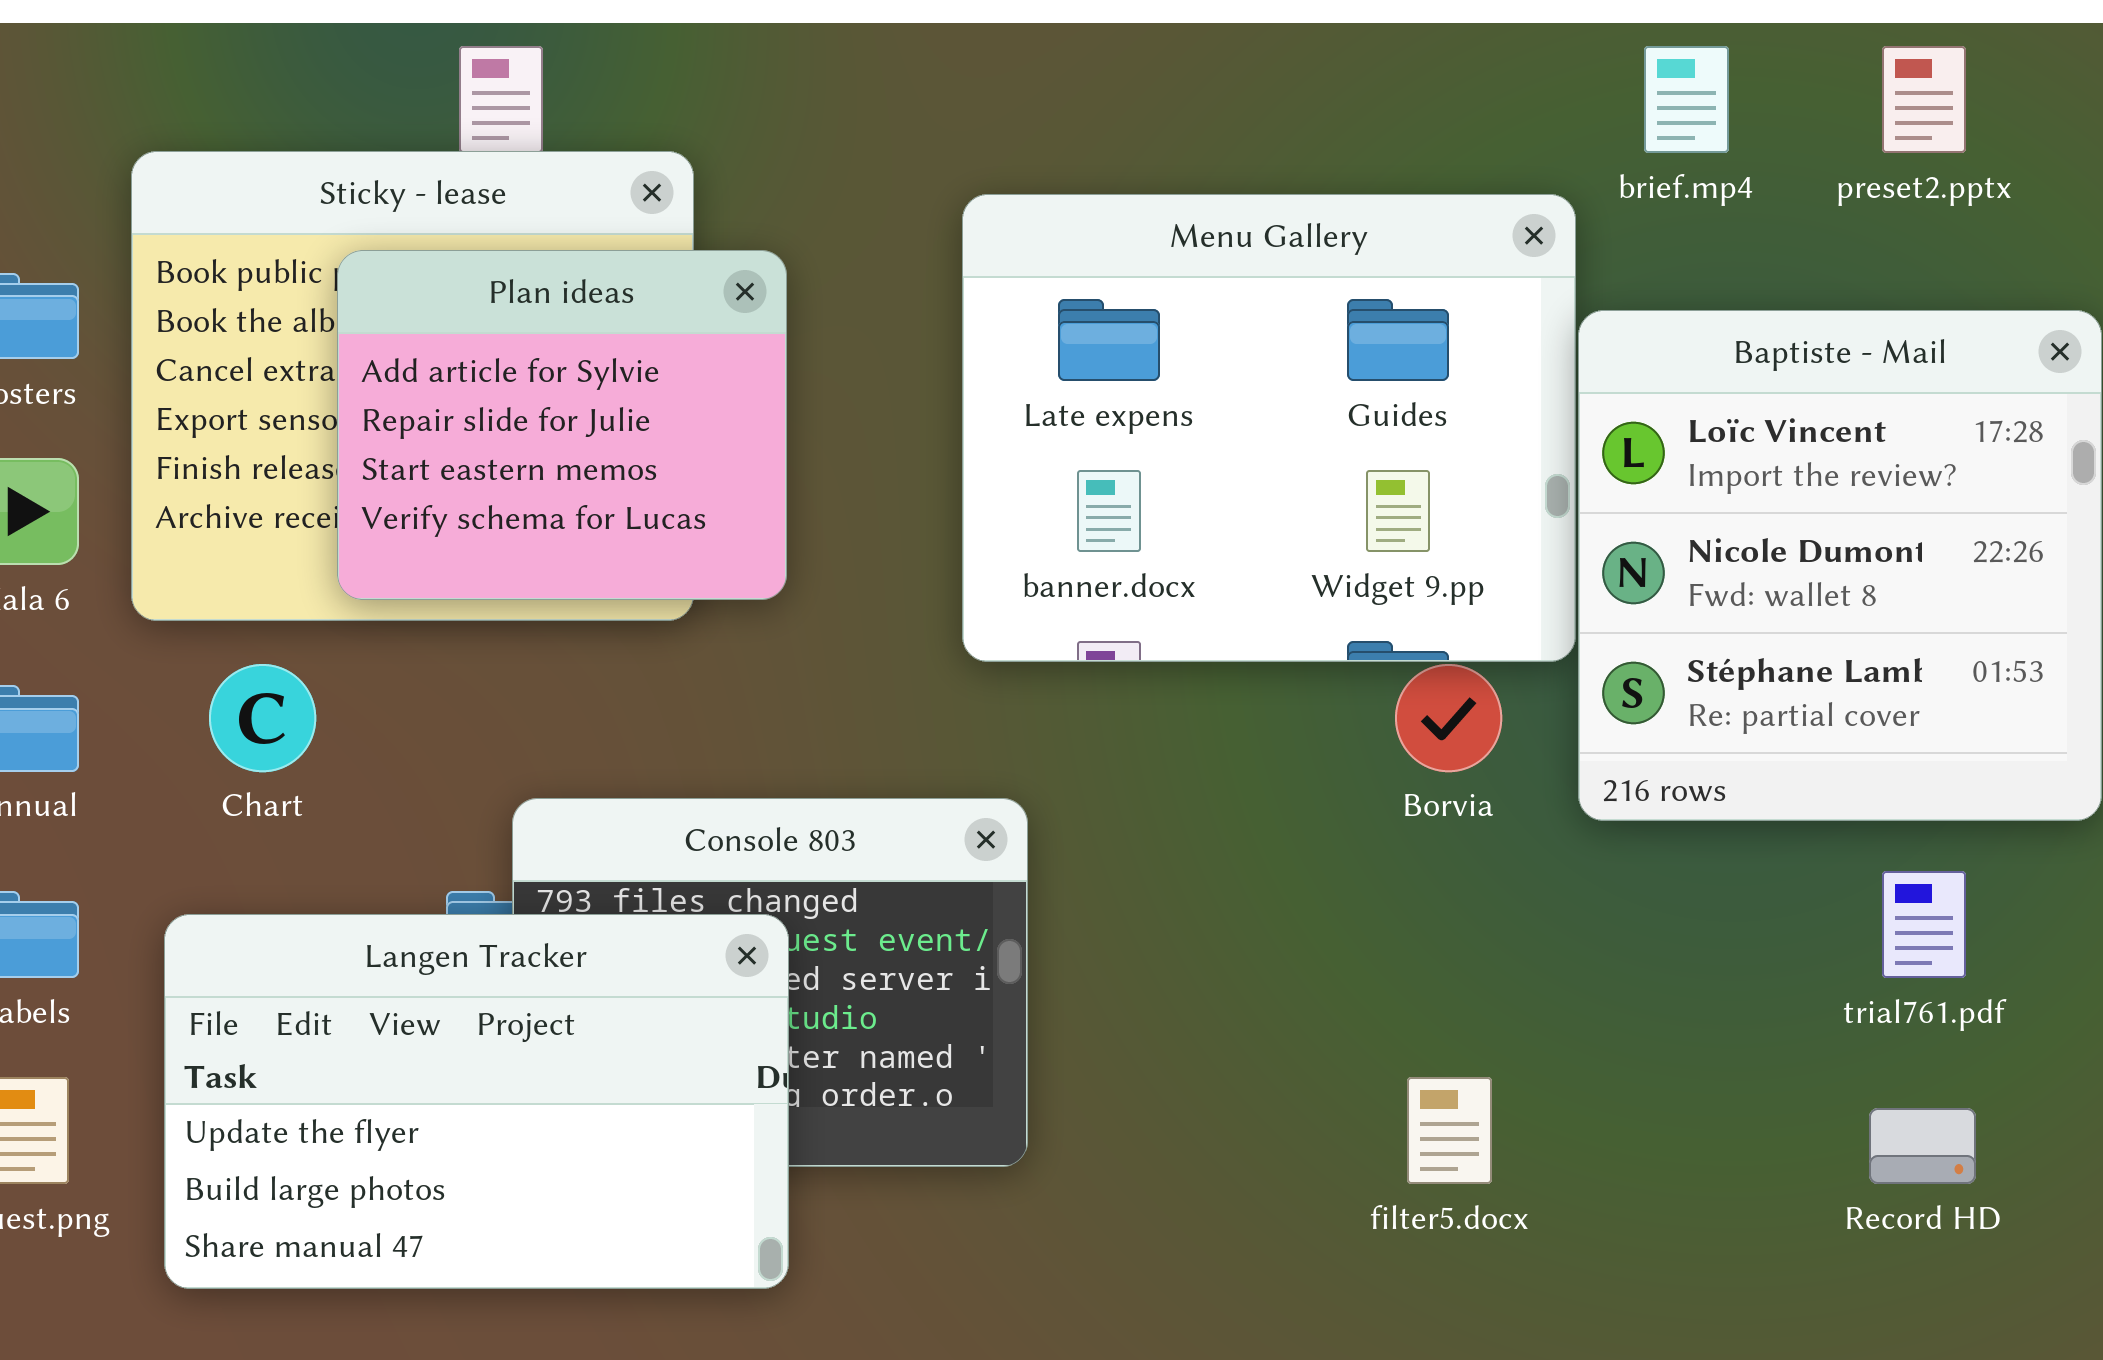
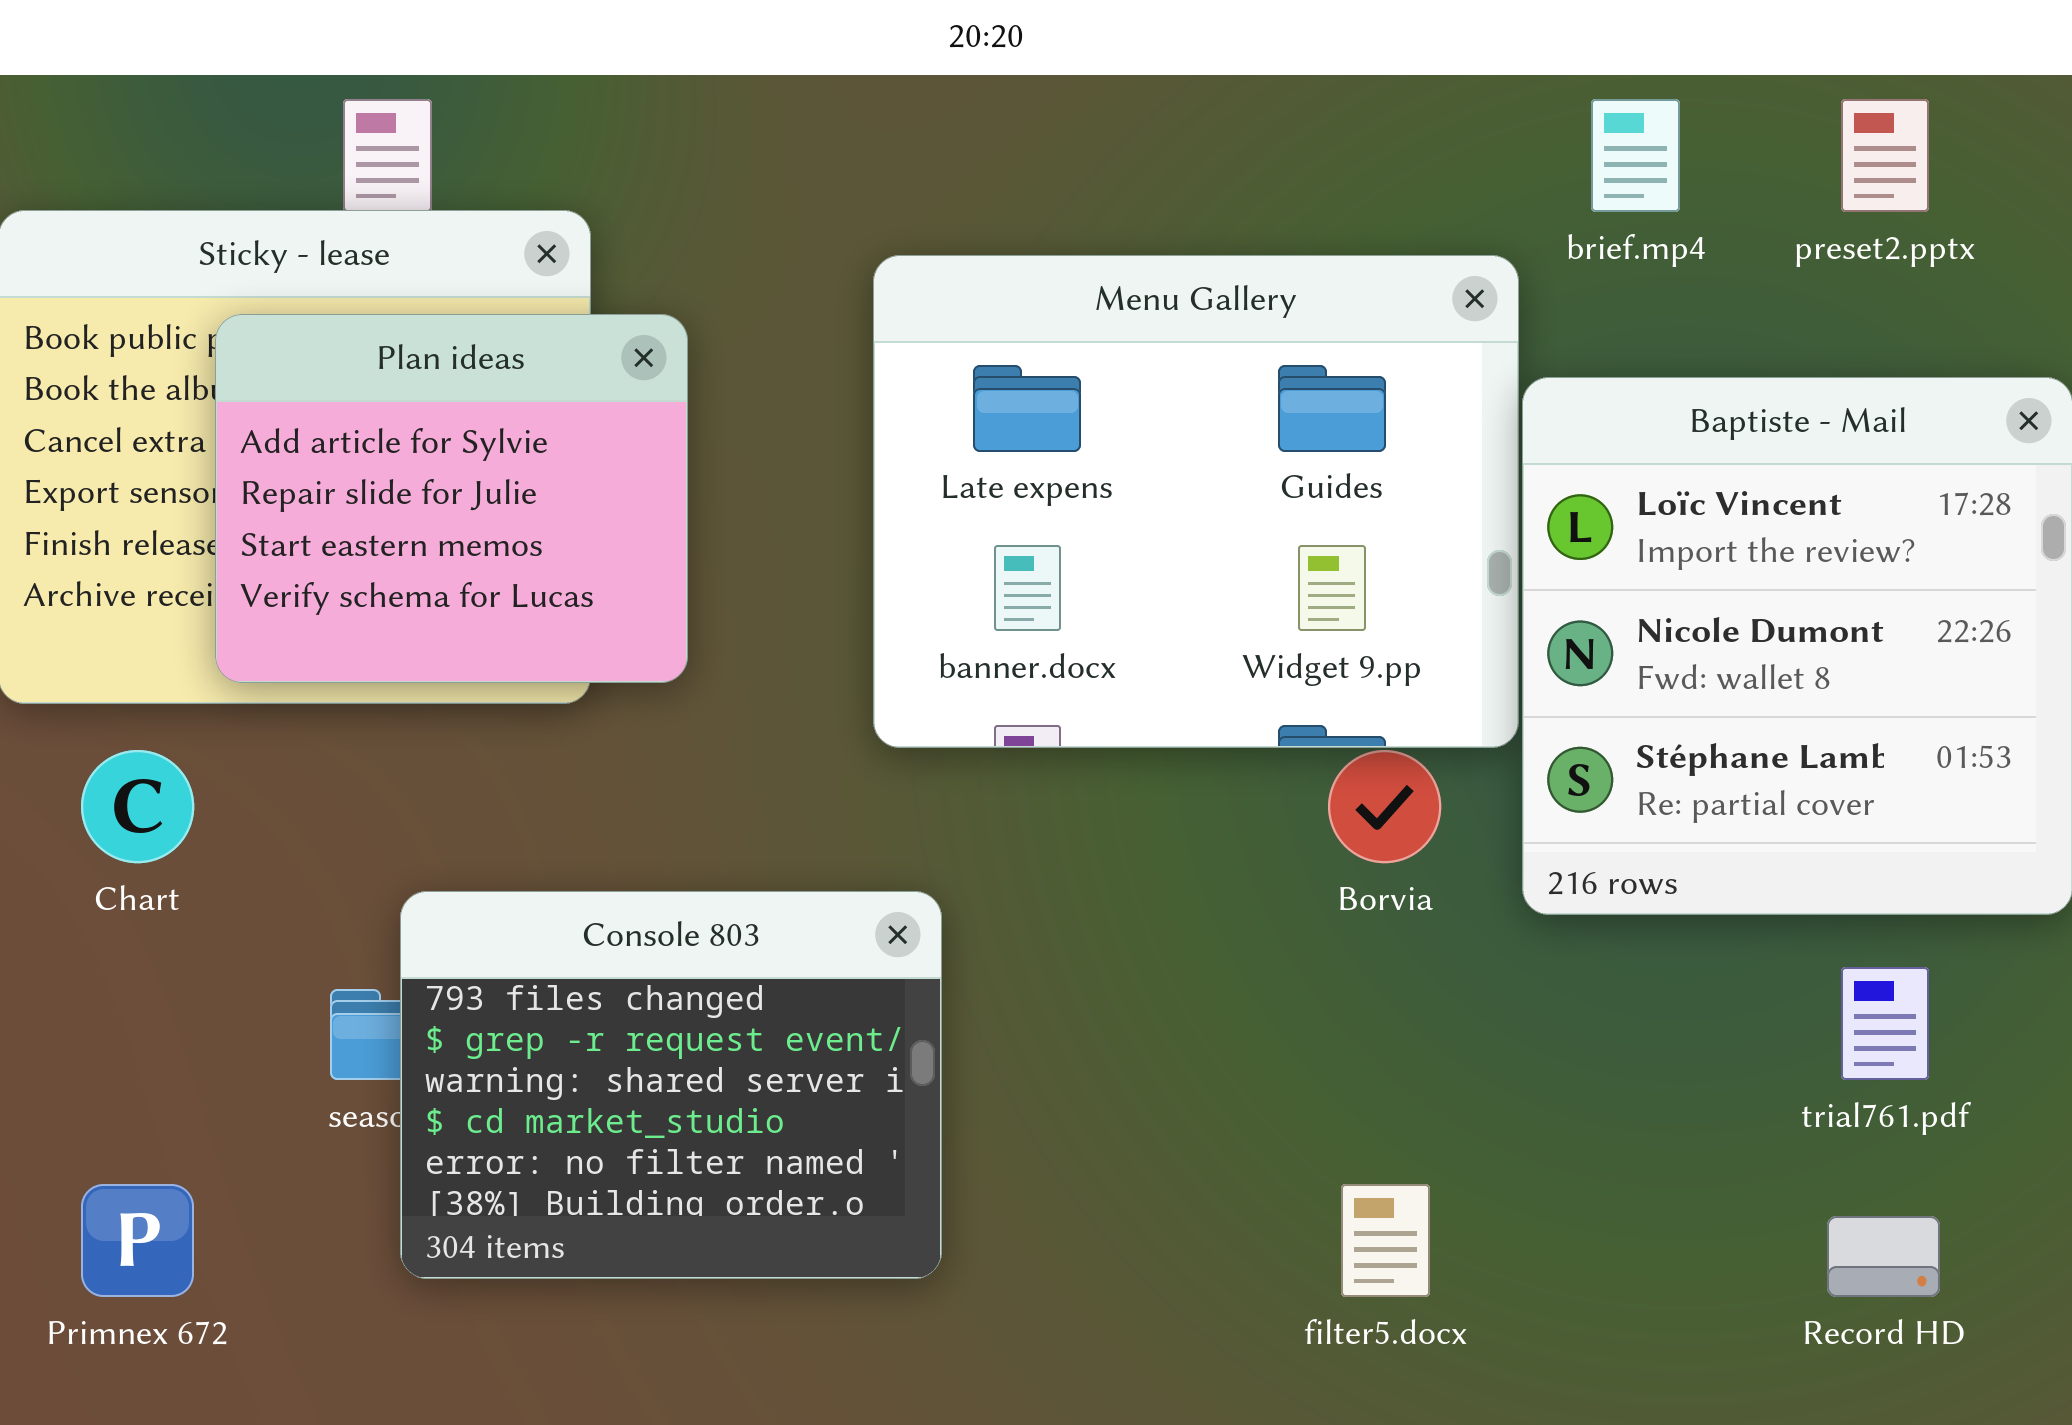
Langen Tracker: [164,914,789,1289] -> none, closed

